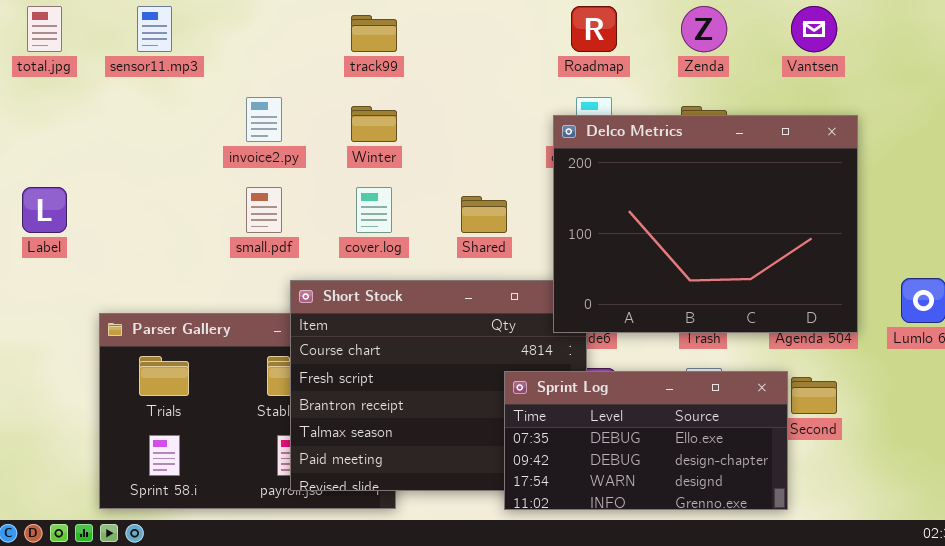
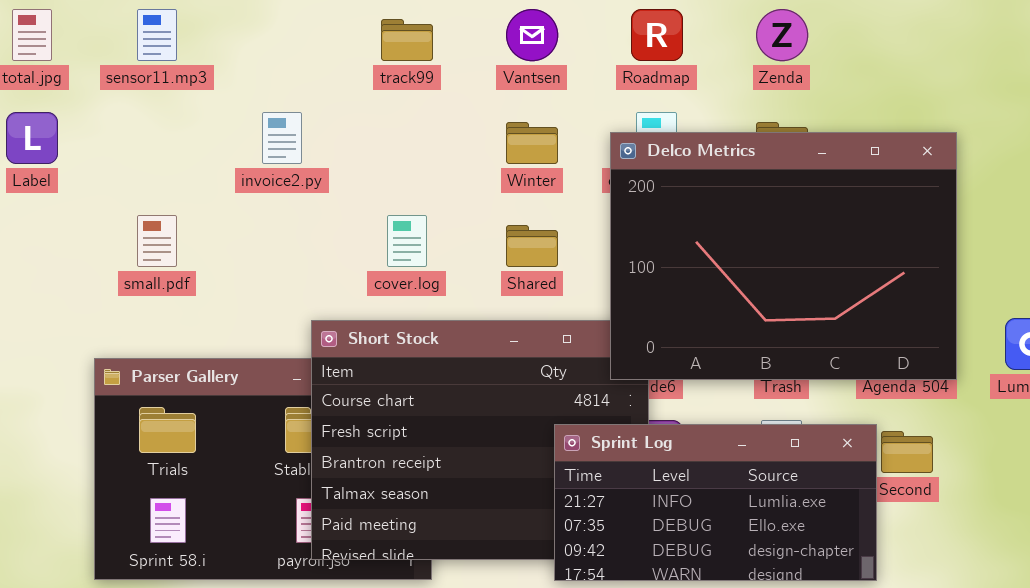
Vantsen: [791,6,837,52] -> [506,9,558,61], moved
Winter: [351,106,397,142] -> [506,122,558,164], moved
Label: [22,187,67,233] -> [6,112,58,164], moved
small.pdf: [246,187,282,233] -> [137,215,177,267], moved
Sprint Log: [504,371,788,510] -> [554,424,877,581], scrolled up 1 row

